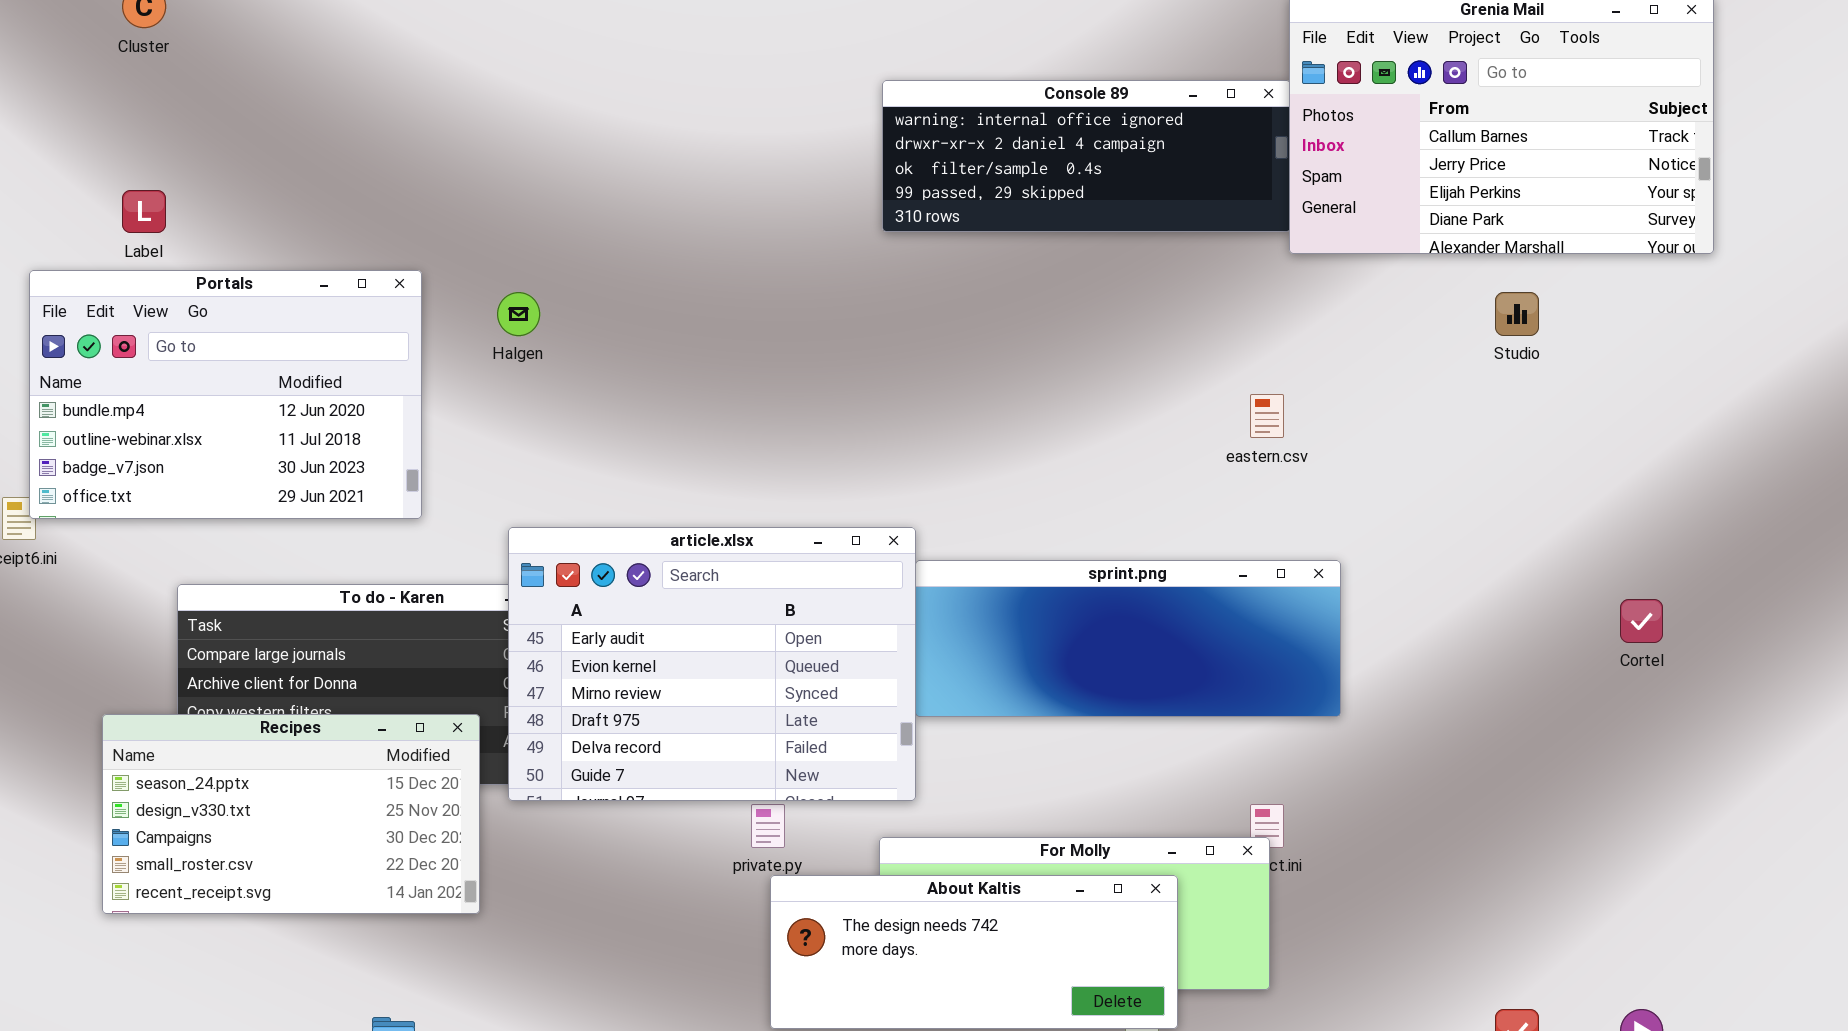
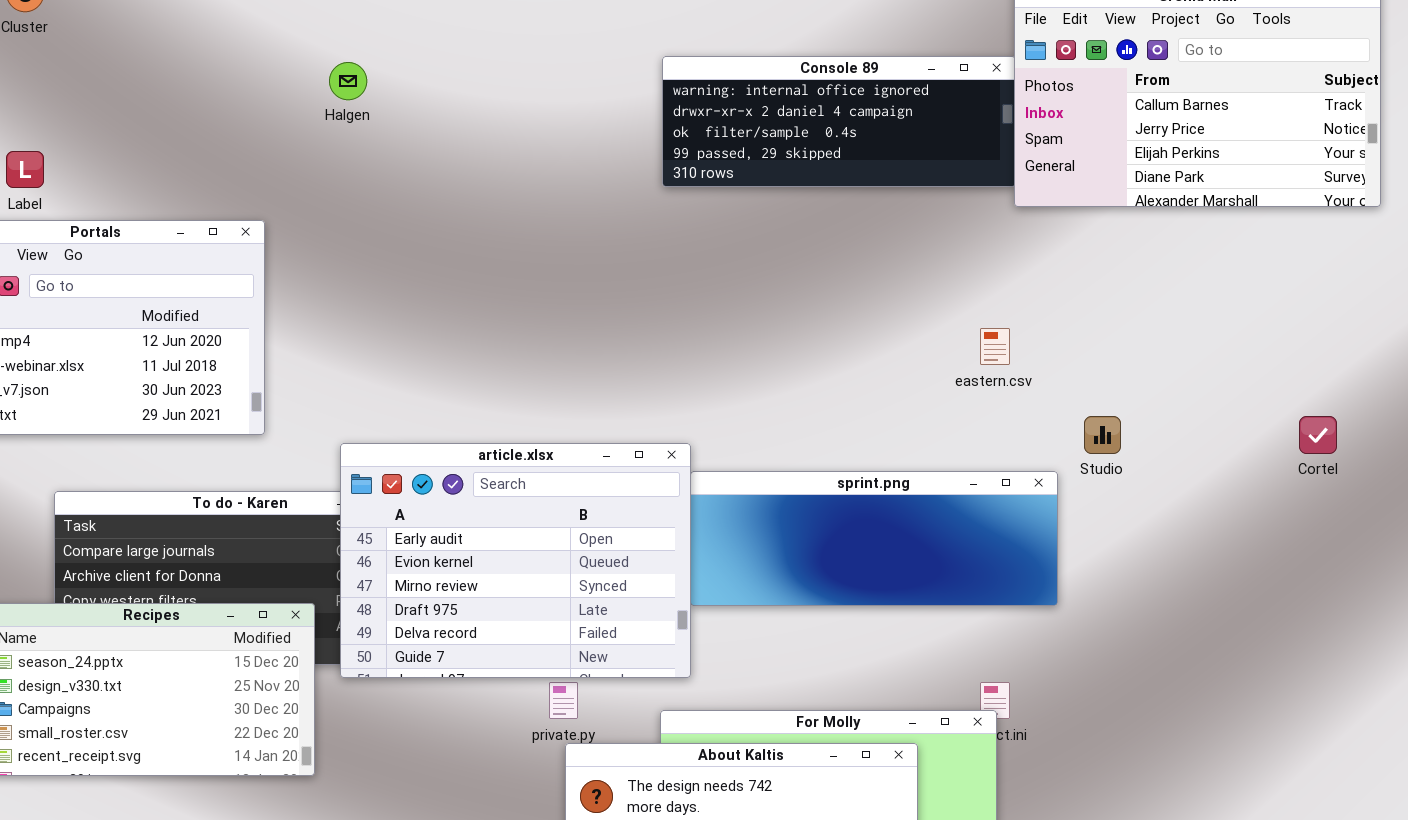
Halgen: [497,292,540,336] -> [329,62,367,100], moved
Studio: [1495,292,1539,336] -> [1084,416,1121,454], moved
Cortel: [1620,599,1663,643] -> [1299,416,1337,454], moved

